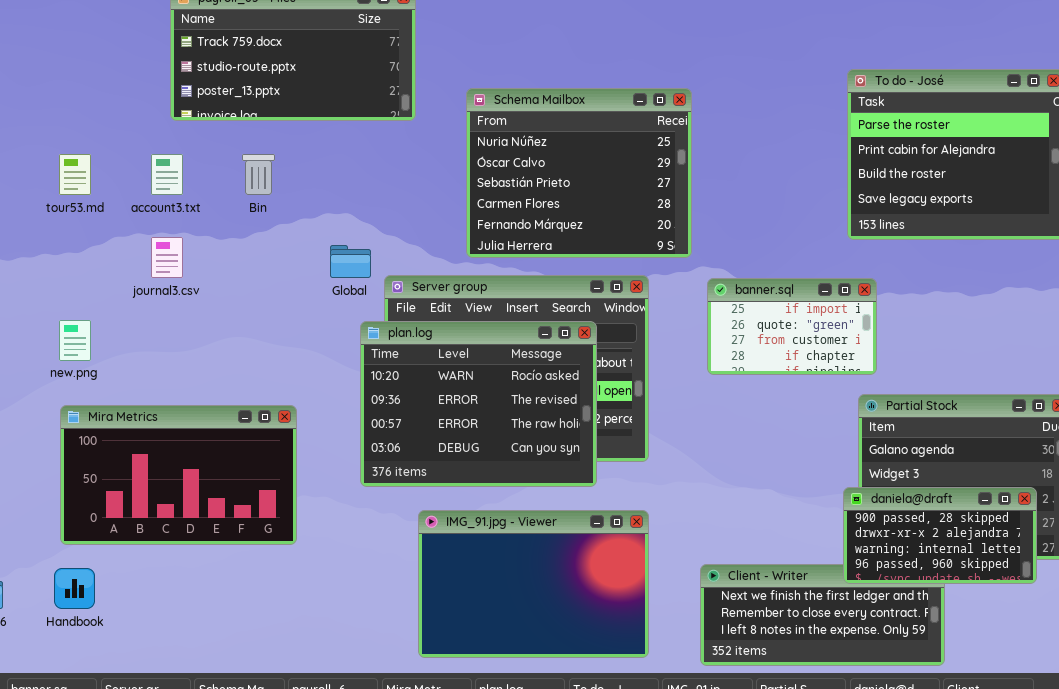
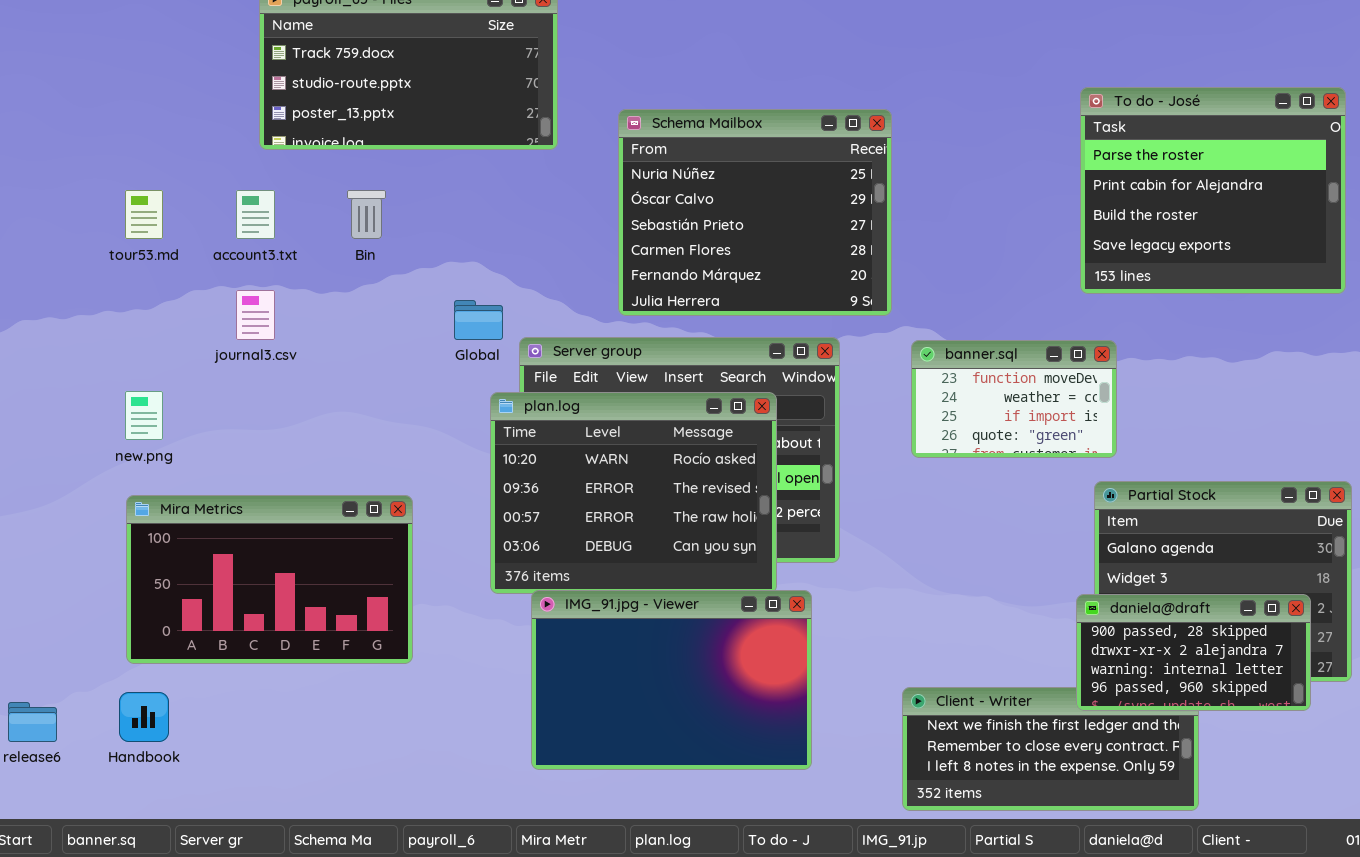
banner.sql: [707,278,877,375] -> [911,340,1117,458], scrolled up 2 rows
IMG_91.jpg - Viewer: [418,510,649,658] -> [531,590,812,770], moved

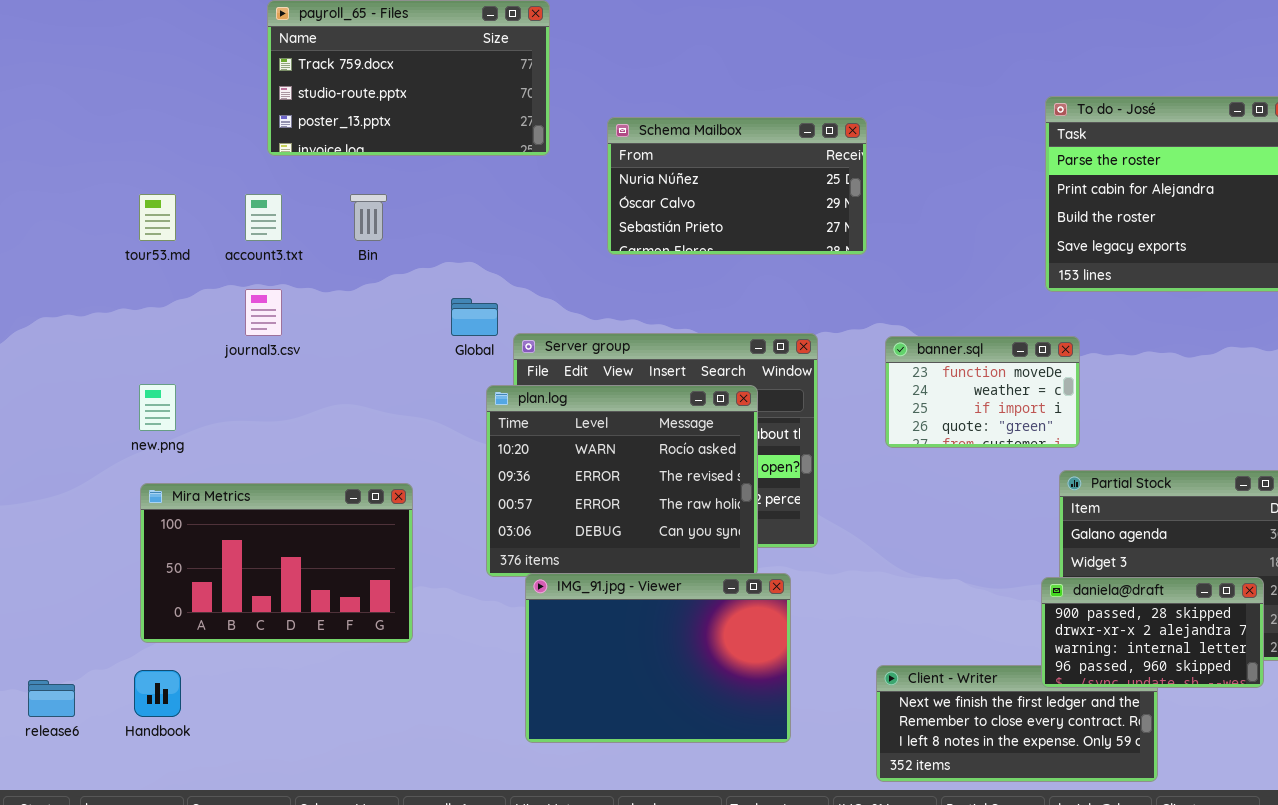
Schema Mailbox: [618,109,892,316] -> [607,117,867,255], resized

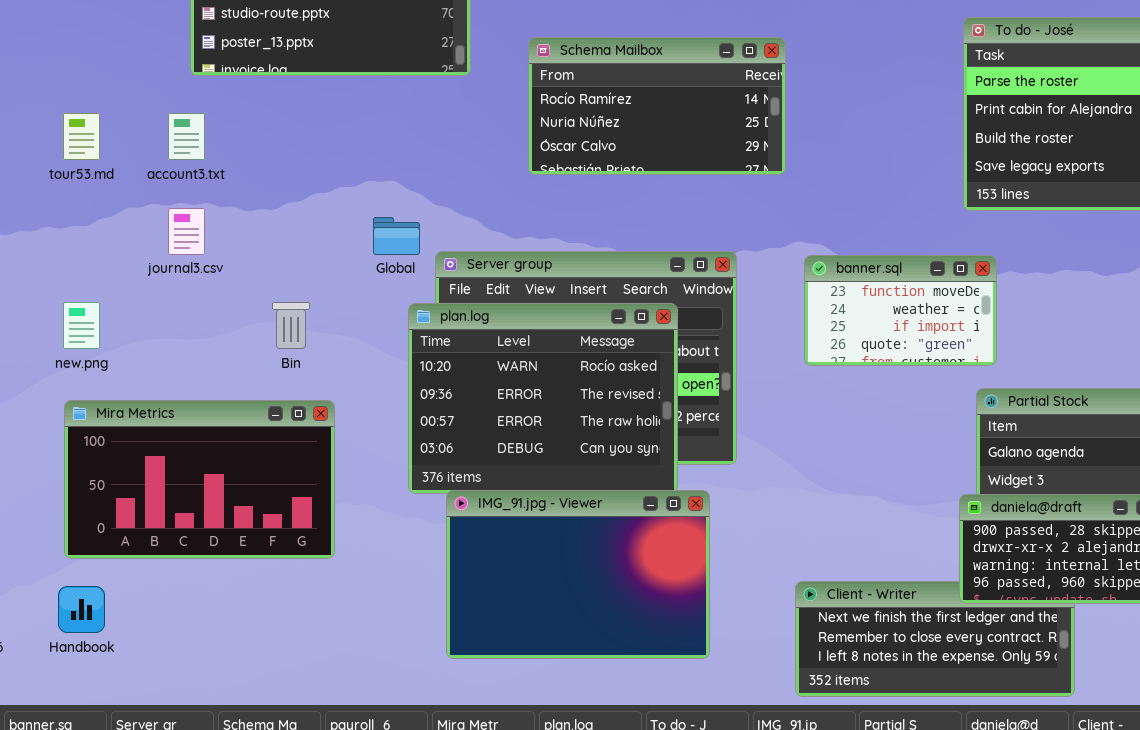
Schema Mailbox: [607,117,867,255] -> [528,37,786,175], scrolled up 1 row
Bin: [350,194,387,241] -> [272,302,310,349], moved

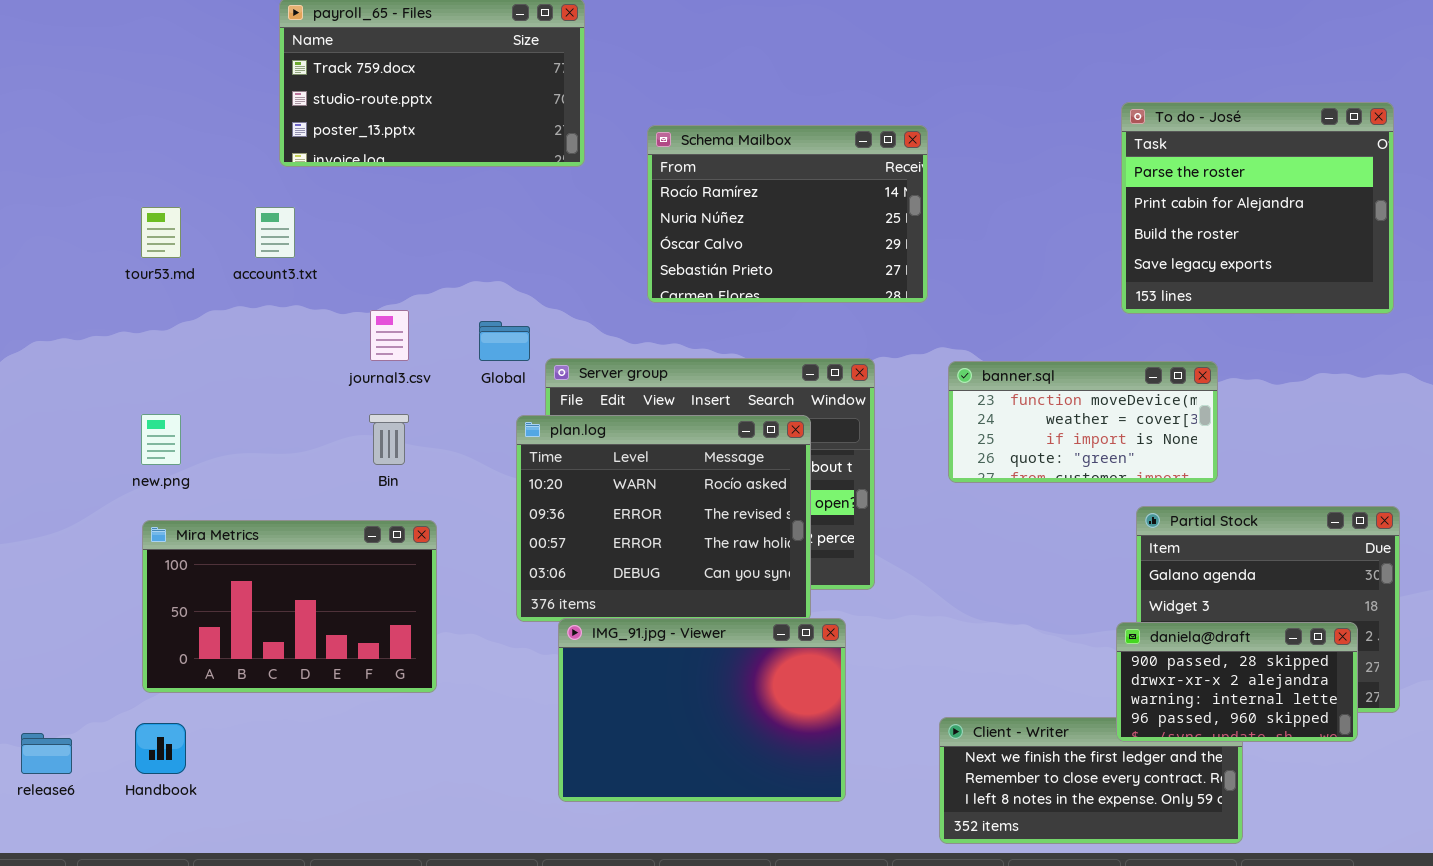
Schema Mailbox: [528,37,786,175] -> [647,125,928,303], resized
journal3.csv: [168,208,205,255] -> [370,310,409,361], moved
banner.sql: [804,255,997,366] -> [948,361,1218,483], resized

